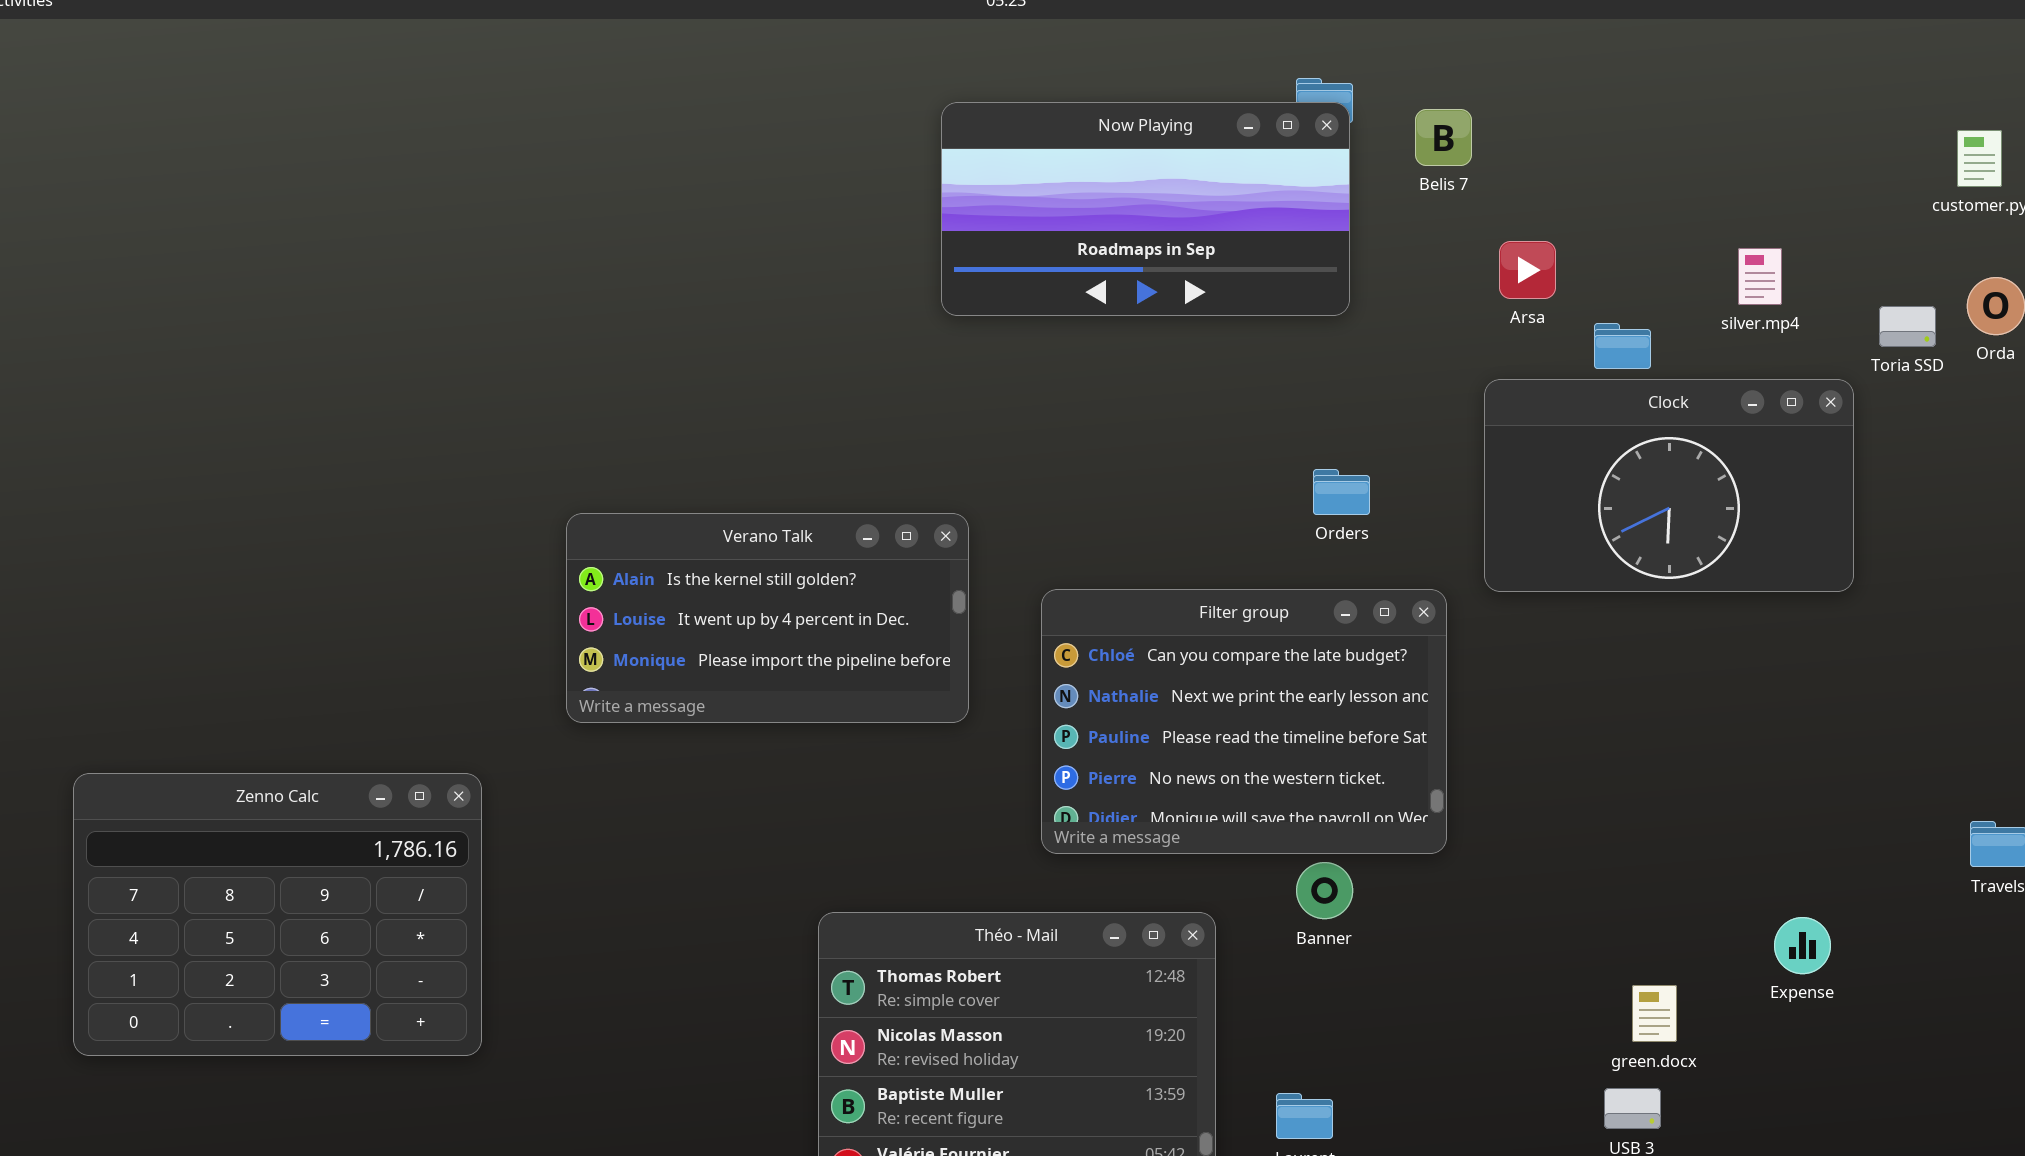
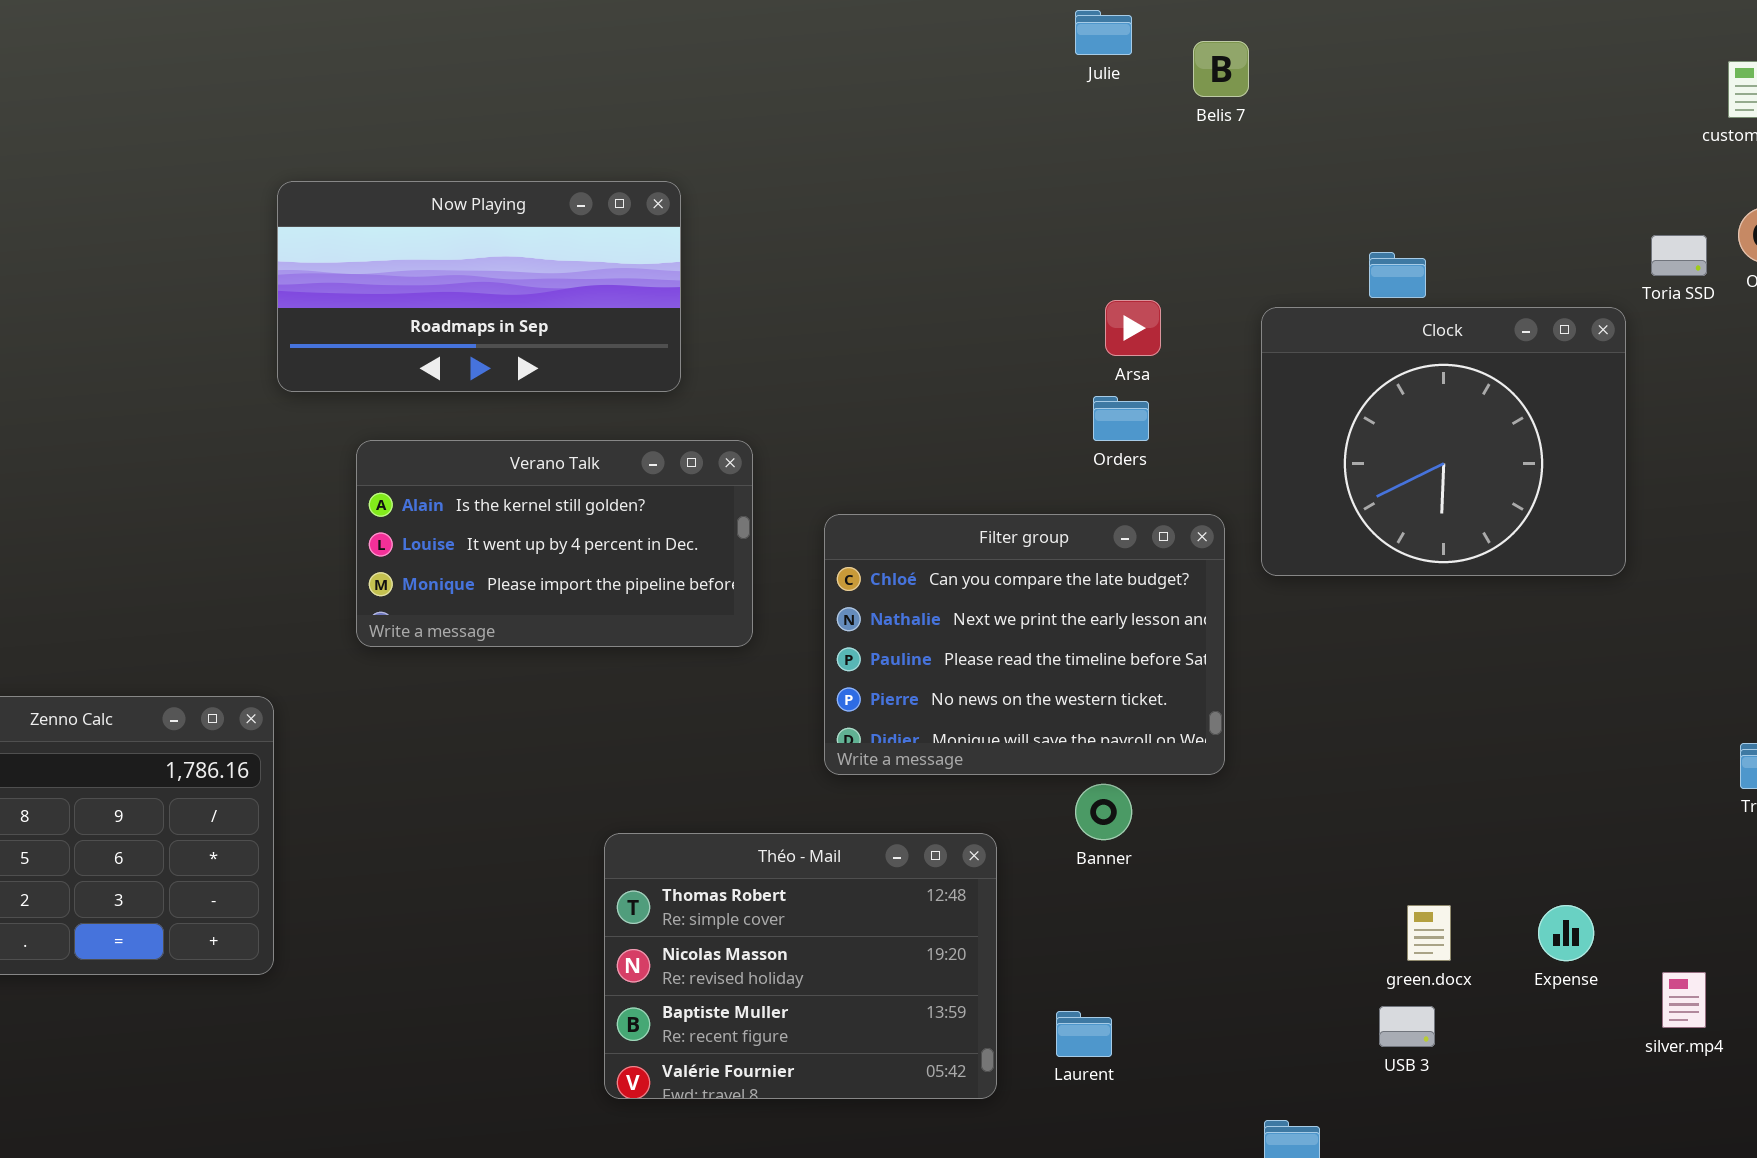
Now Playing: [941,102,1350,316] -> [277,181,681,392], moved
Arsa: [1499,241,1556,299] -> [1105,300,1161,356], moved
silver.mp4: [1738,248,1782,305] -> [1662,972,1706,1028], moved
Clock: [1484,379,1854,592] -> [1261,307,1626,576], resized
Expense: [1774,917,1831,974] -> [1538,905,1594,961], moved

